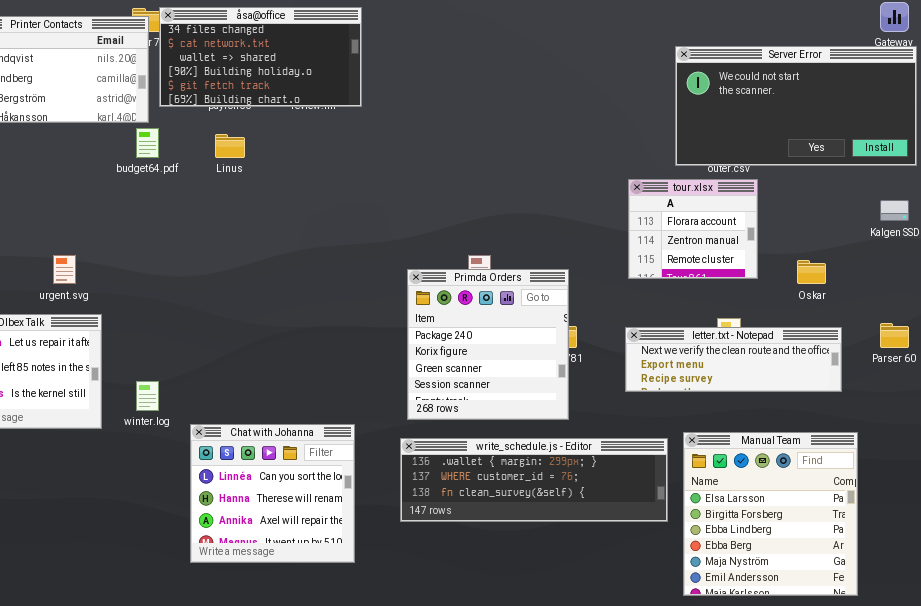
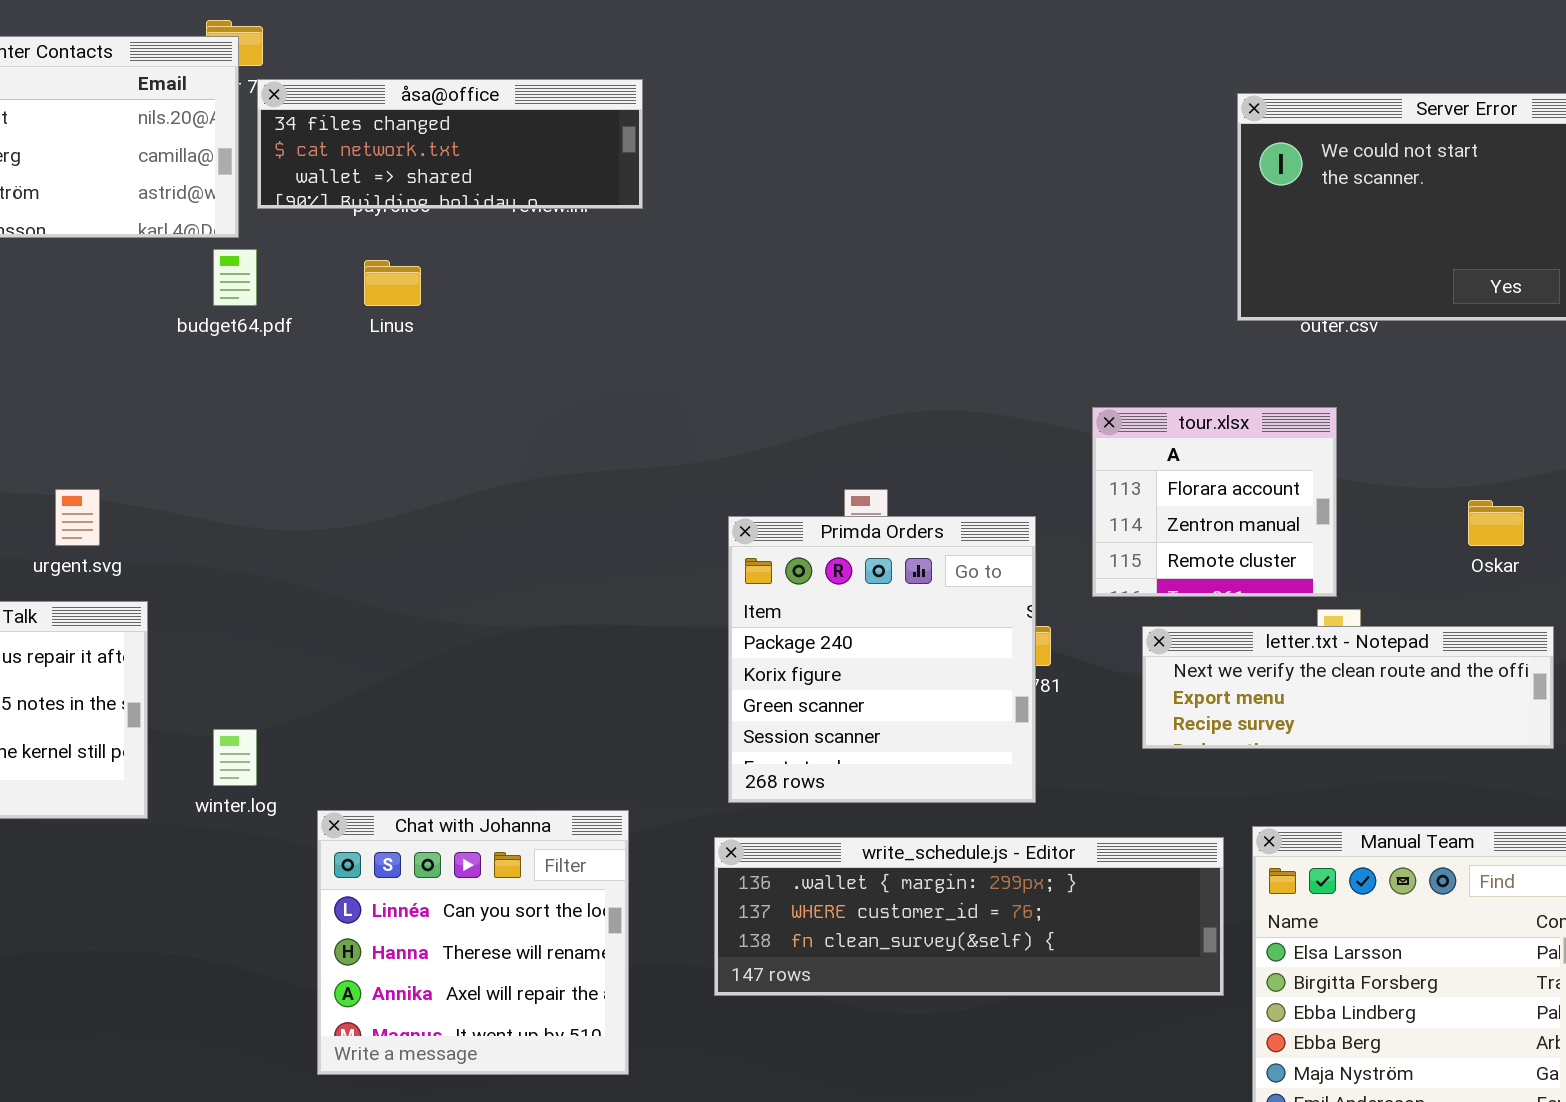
åsa@office: [159,7,362,107] -> [257,79,643,209], resized
tour.xlsx: [628,179,758,279] -> [1092,407,1337,597], moved

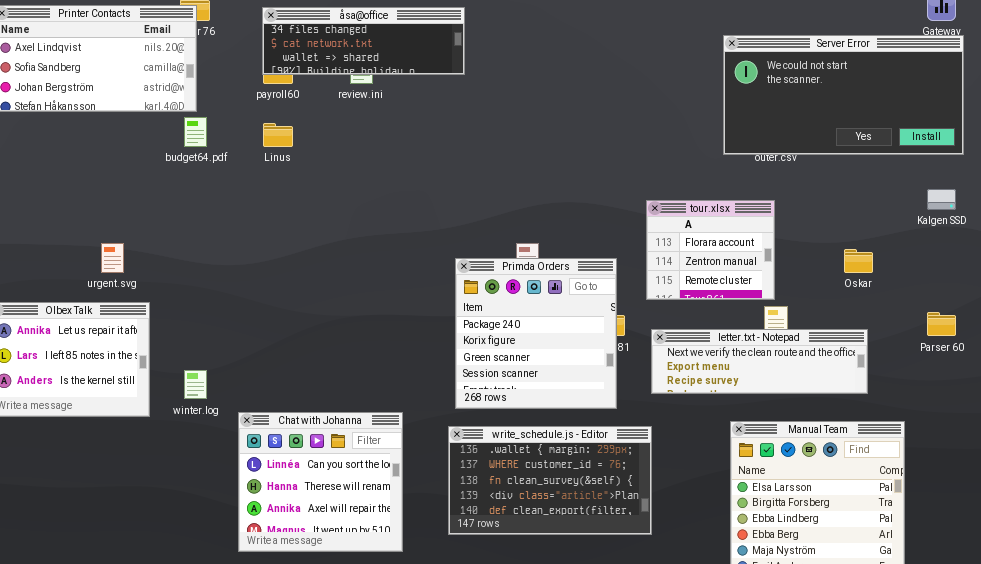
åsa@office: [257,79,643,209] -> [262,7,465,75], moved
letter.txt - Notepad: [1142,626,1554,749] -> [651,329,868,394], moved
write_schedule.js - Editor: [714,837,1224,996] -> [448,426,652,535], resized

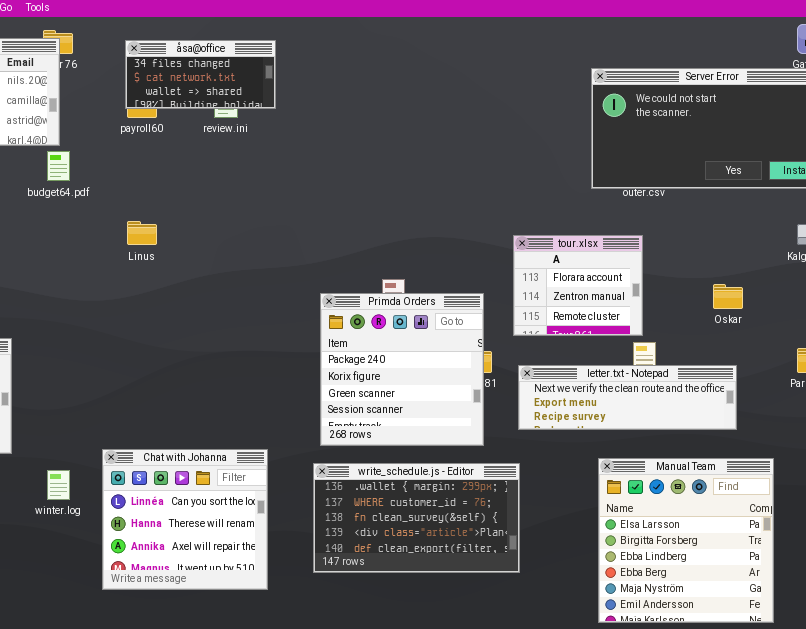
åsa@office: [262,7,465,75] -> [125,40,276,109], resized
Linus: [263,123,293,147] -> [127,221,157,245], moved
winter.log: [184,370,207,399] -> [47,470,70,500], moved

